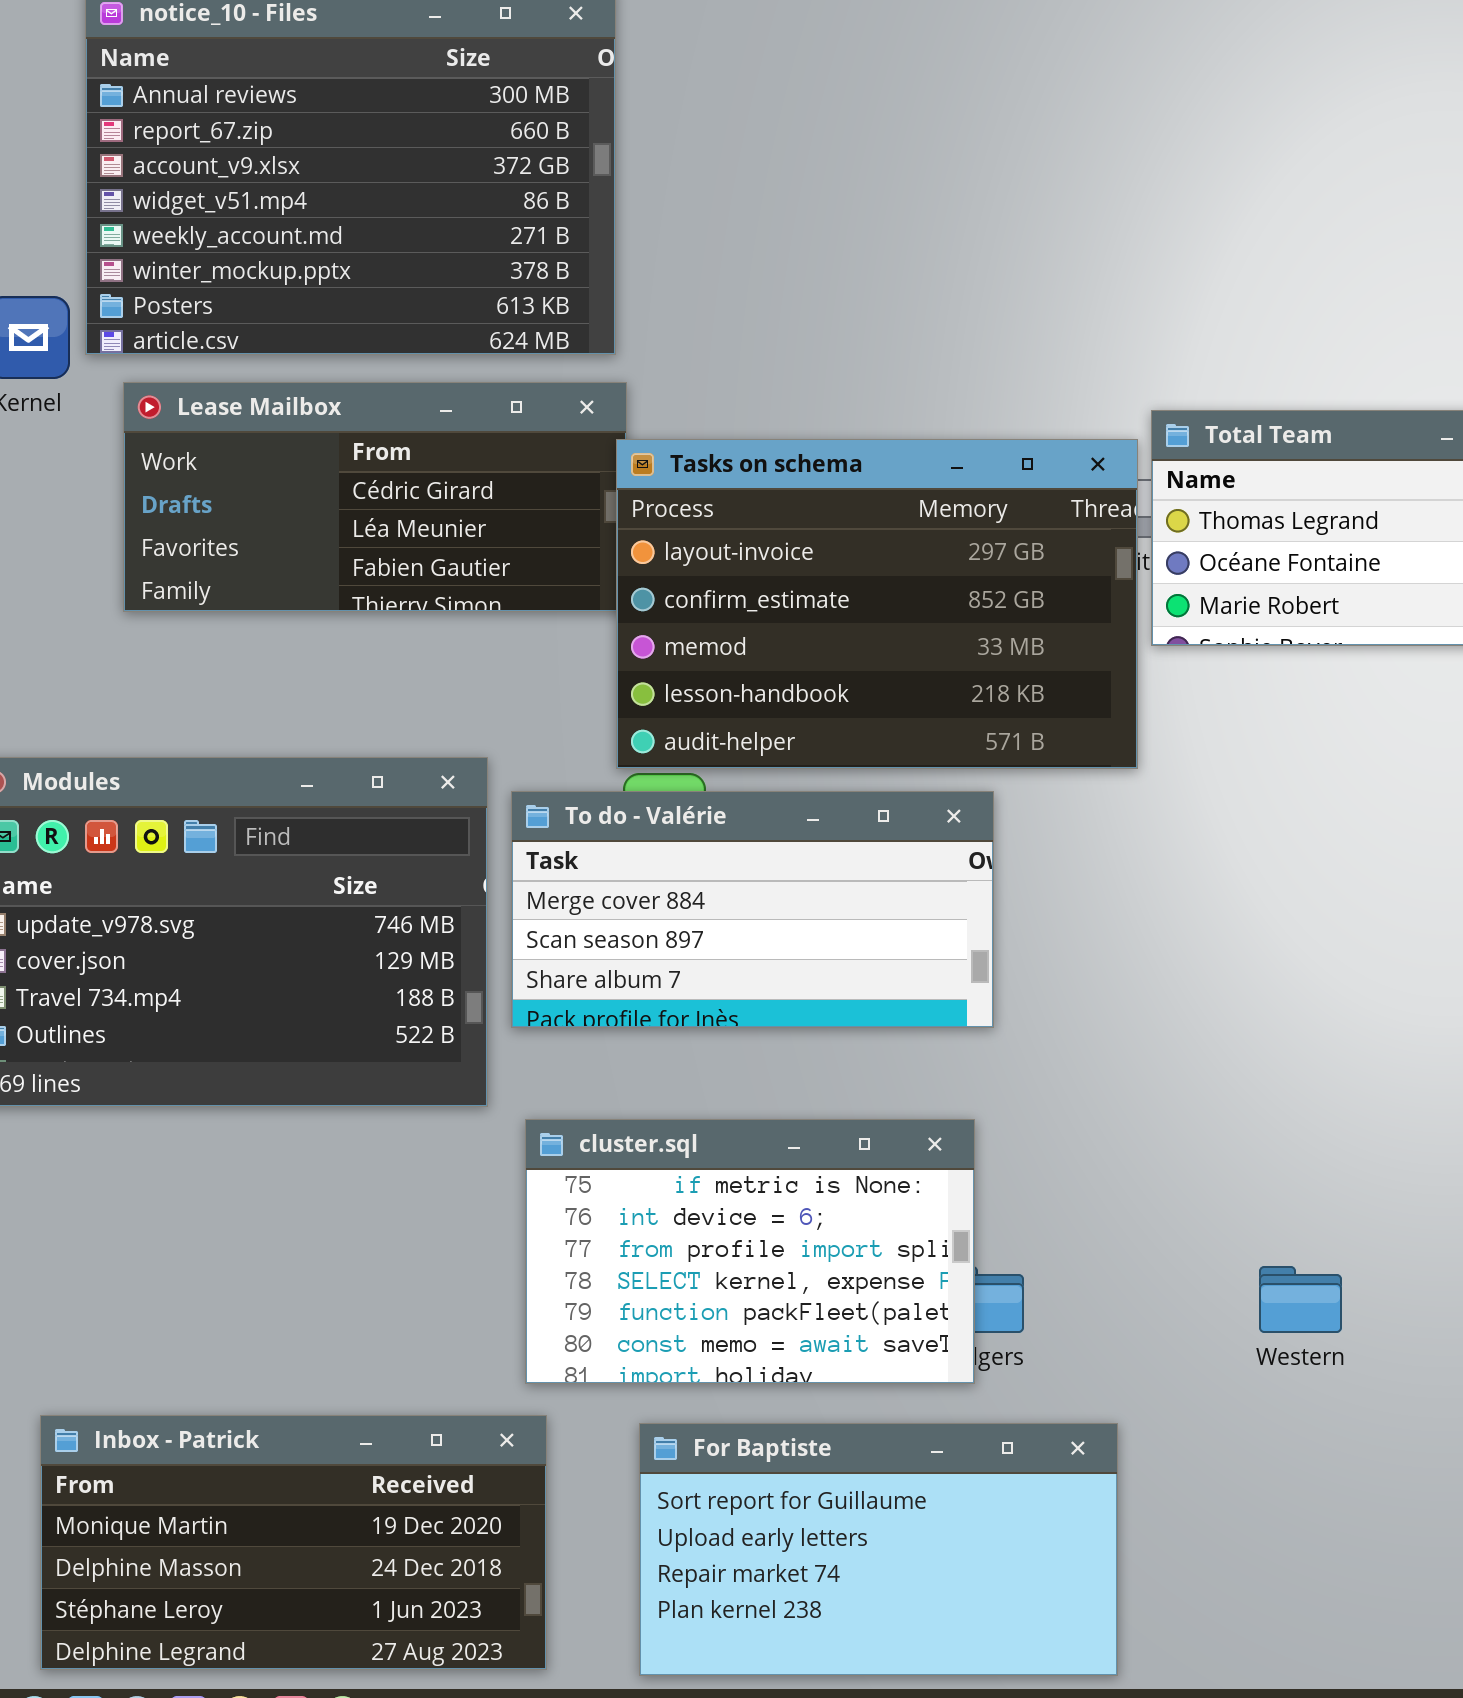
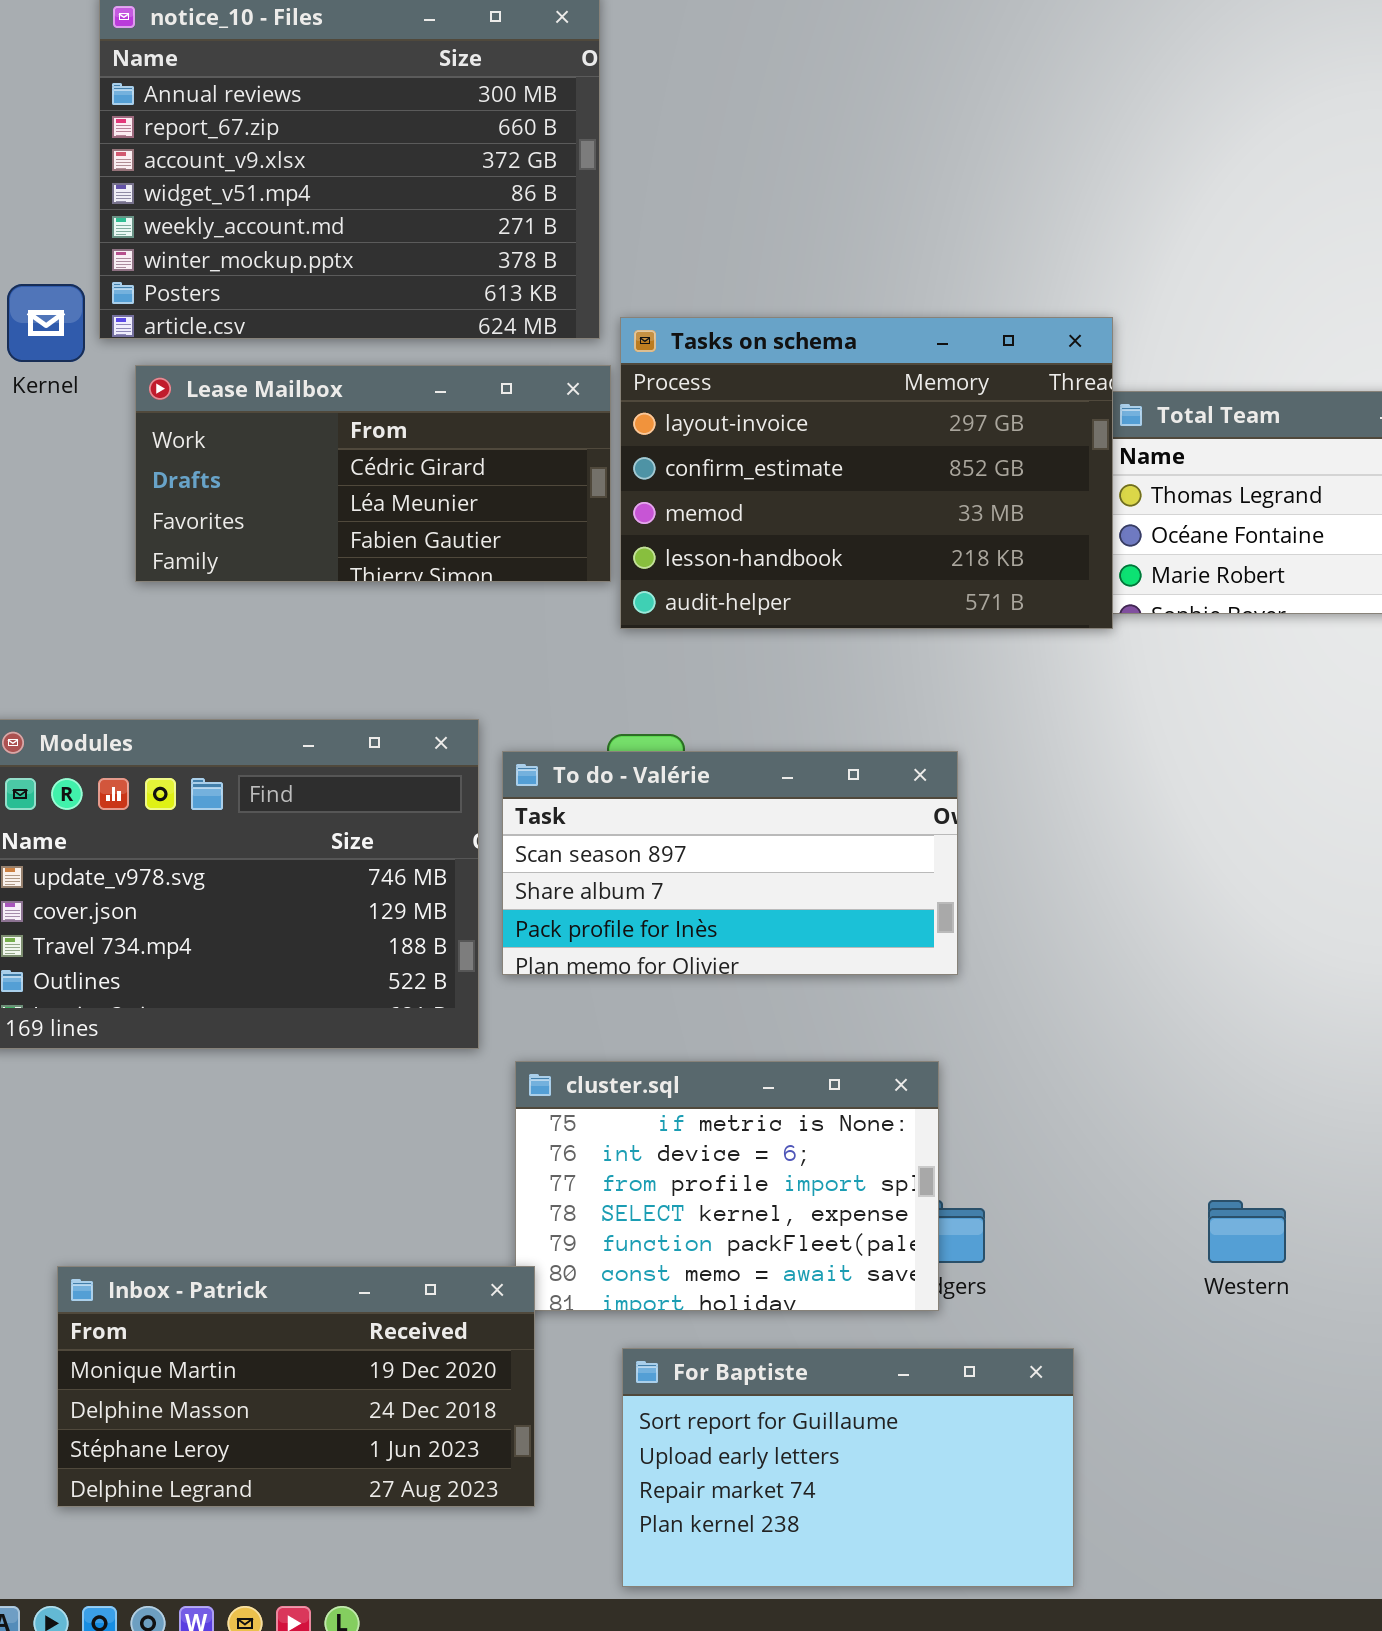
Tasks on schema: [616,439,1138,769] -> [620,317,1113,629], moved
To do - Valérie: [511,791,994,1028] -> [502,751,958,975], scrolled down 1 row
Inbox - Patrick: [40,1415,547,1670] -> [57,1266,535,1507], moved

